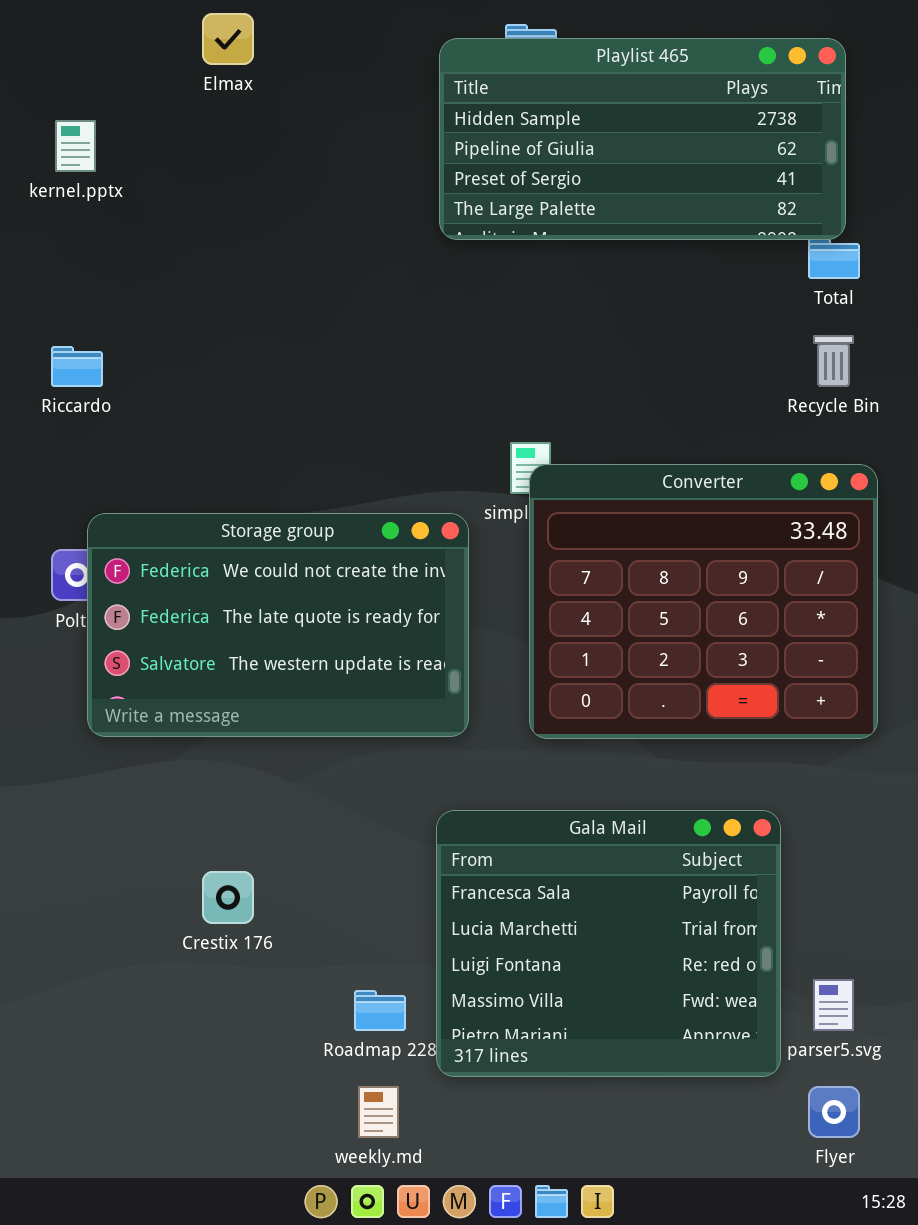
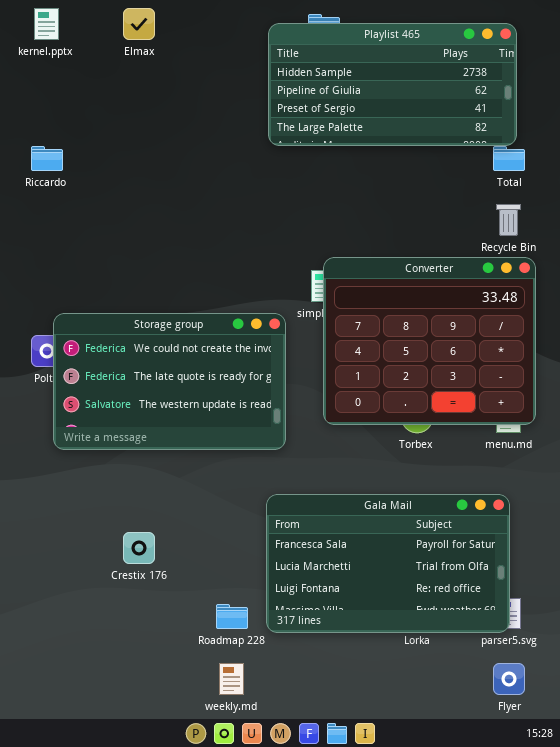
kernel.pptx: [55,120,96,172] -> [34,8,59,40], moved
Riccardo: [51,346,103,387] -> [31,146,63,171], moved
Converter: [529,464,878,739] -> [323,257,536,425], moved
Gala Mail: [436,810,781,1077] -> [266,494,510,633], resized

